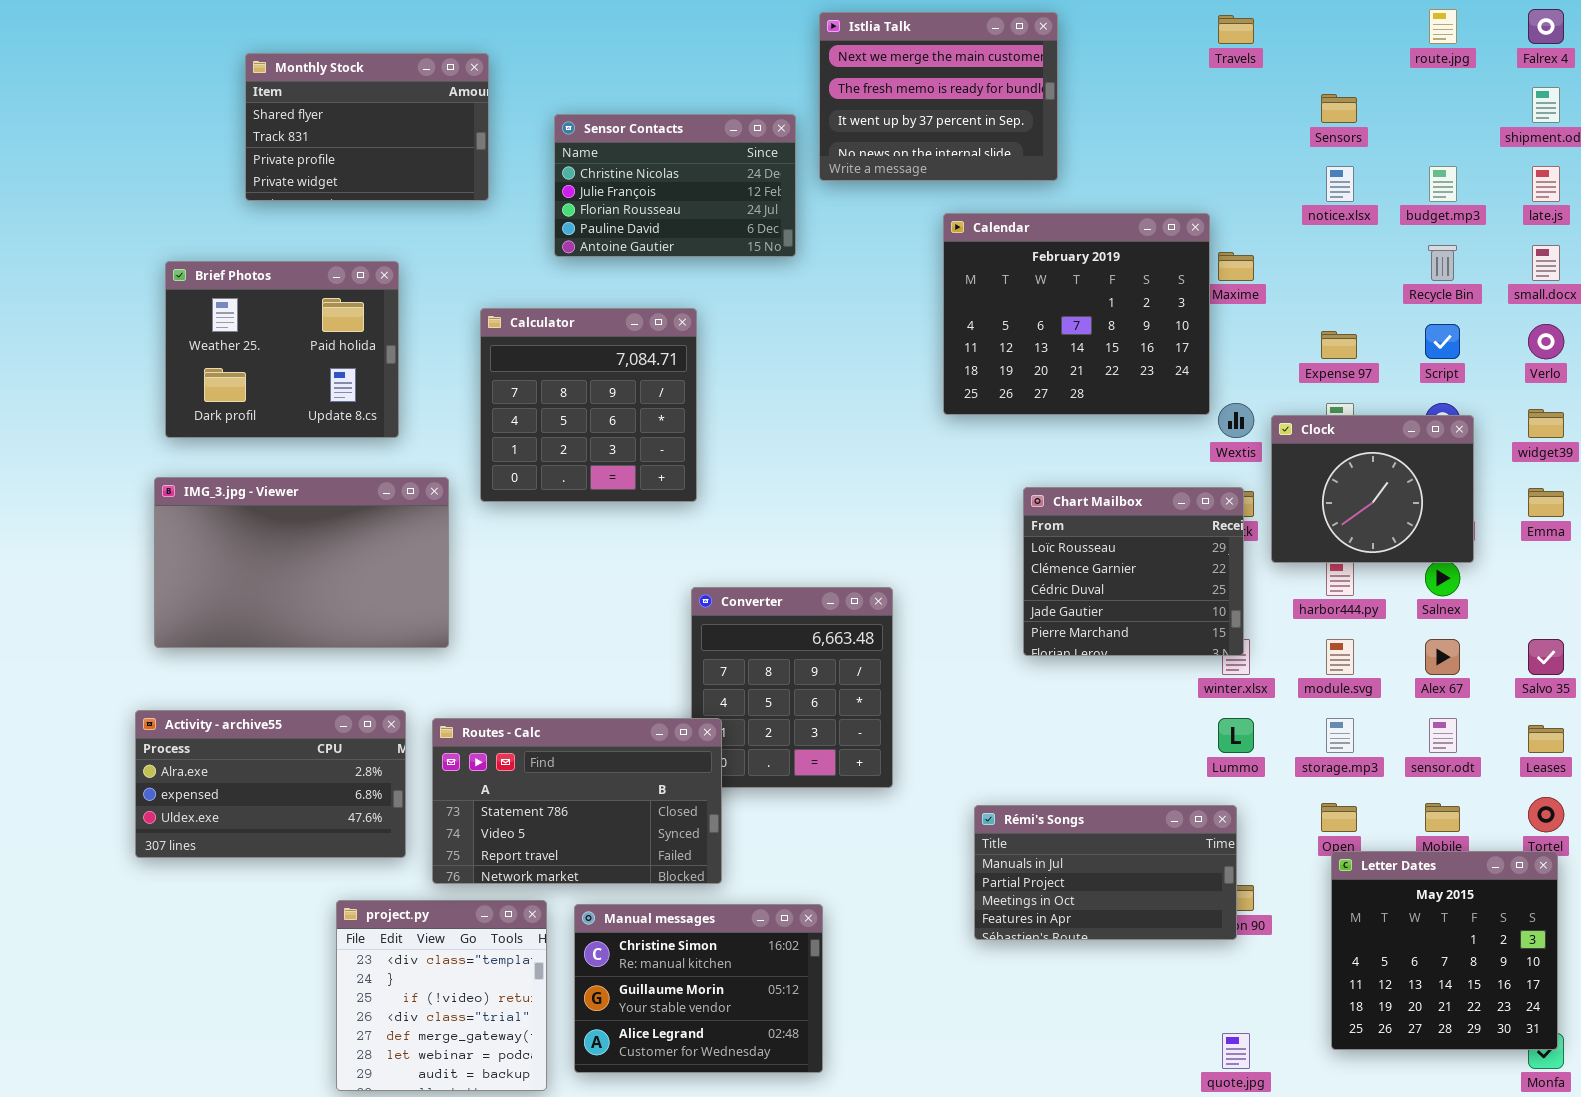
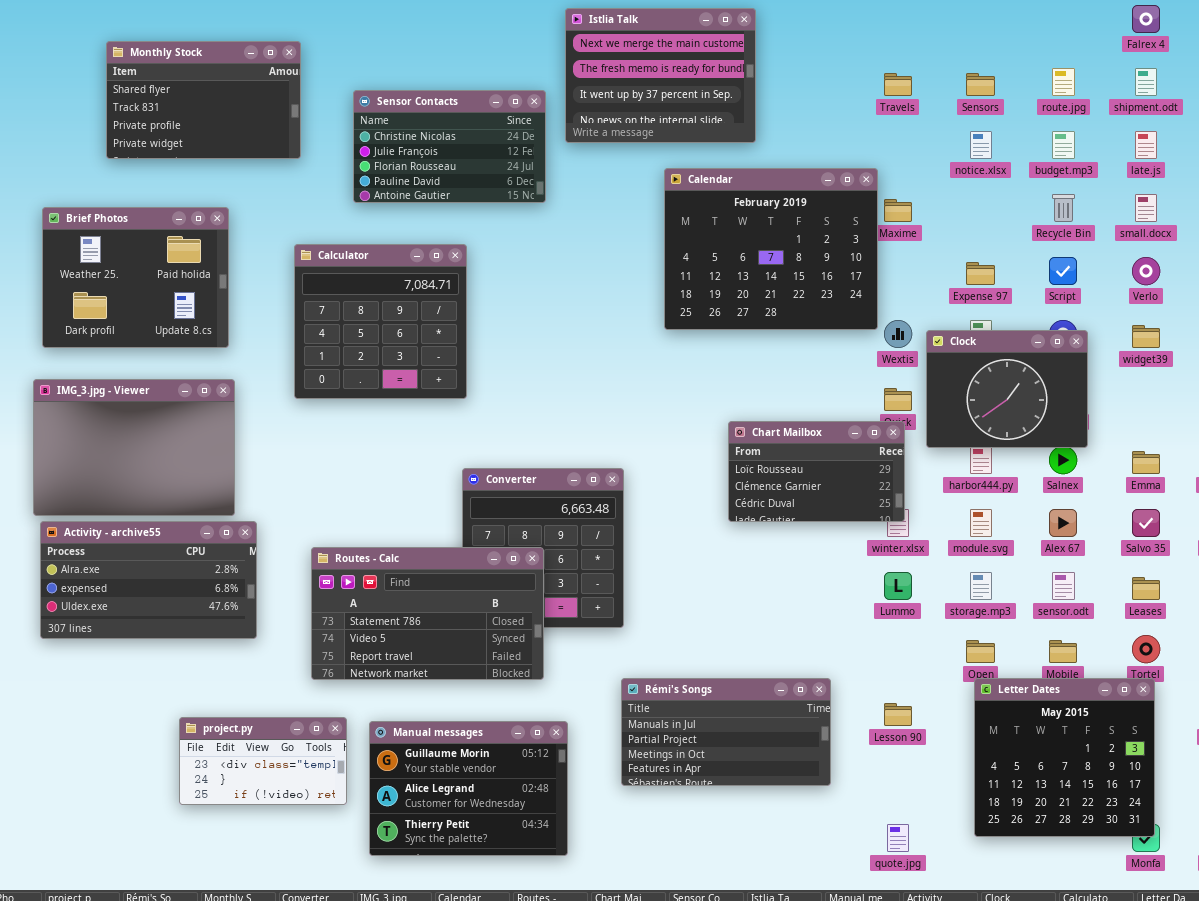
route.jpg: [1429,9,1457,44] -> [1052,68,1075,96], moved
Travels: [1218,15,1254,44] -> [884,73,912,96], moved
IMG_3.jpg - Viewer: [154,477,449,648] -> [33,379,235,516], resized
Chart Mailbox: [1023,487,1244,656] -> [728,421,905,522], resized
Emma: [1528,488,1564,517] -> [1132,451,1160,474], moved
Activity - archive55: [135,710,406,858] -> [40,521,257,639], moved
Routes - Calc: [432,718,722,884] -> [311,547,544,680], moved
Rémi's Songs: [974,805,1237,940] -> [621,678,831,786], moved
project.py: [336,900,547,1091] -> [179,717,347,805], resized
Manual messages: [574,904,823,1073] -> [369,721,568,856], scrolled down 1 row

